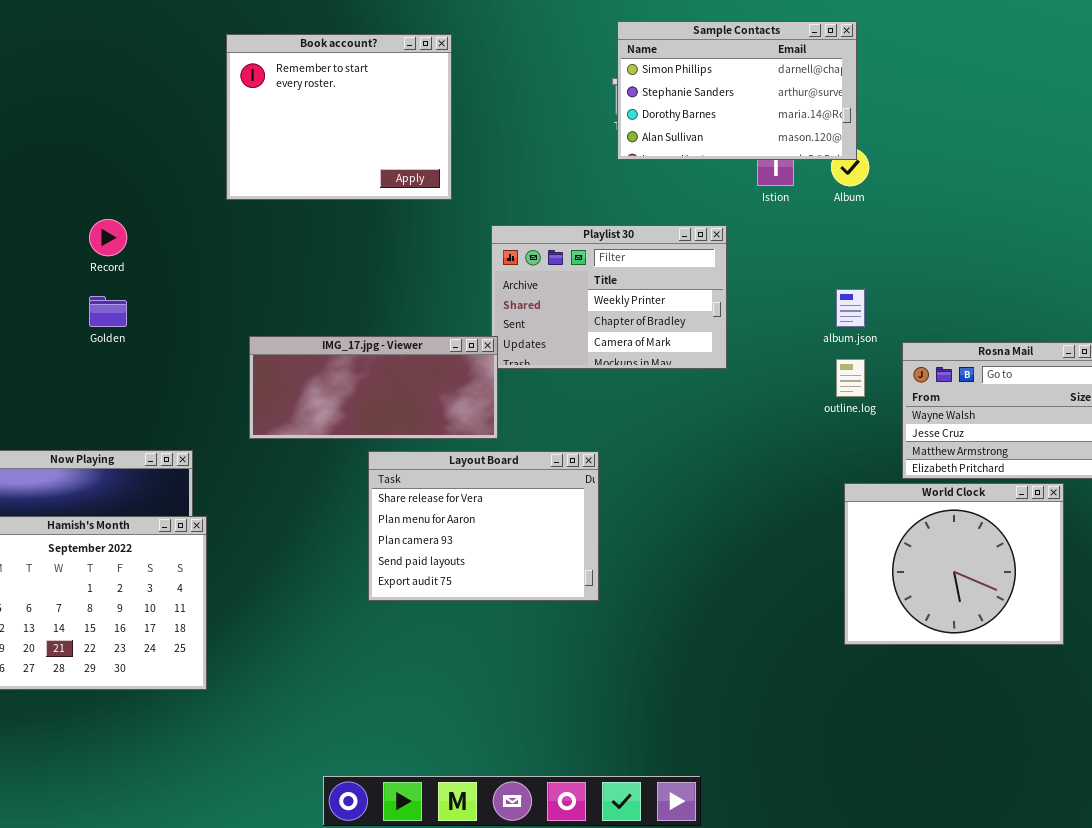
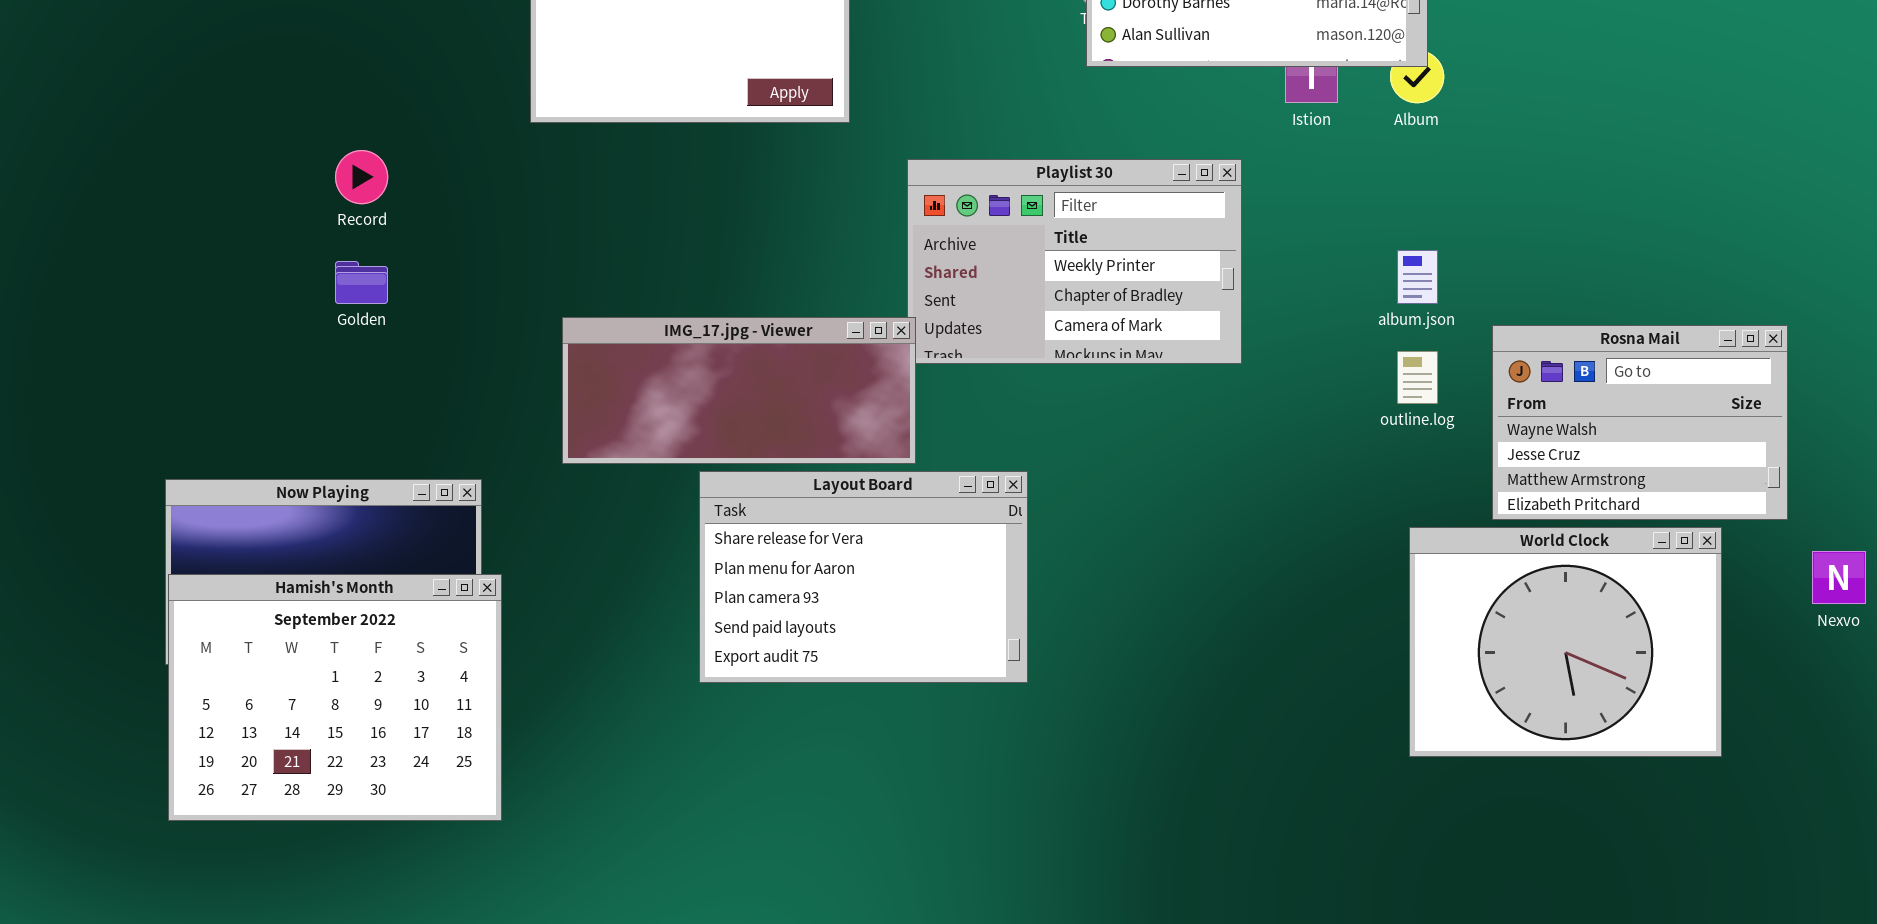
Layout Board: [368,451,599,601] -> [699,471,1028,683], moved

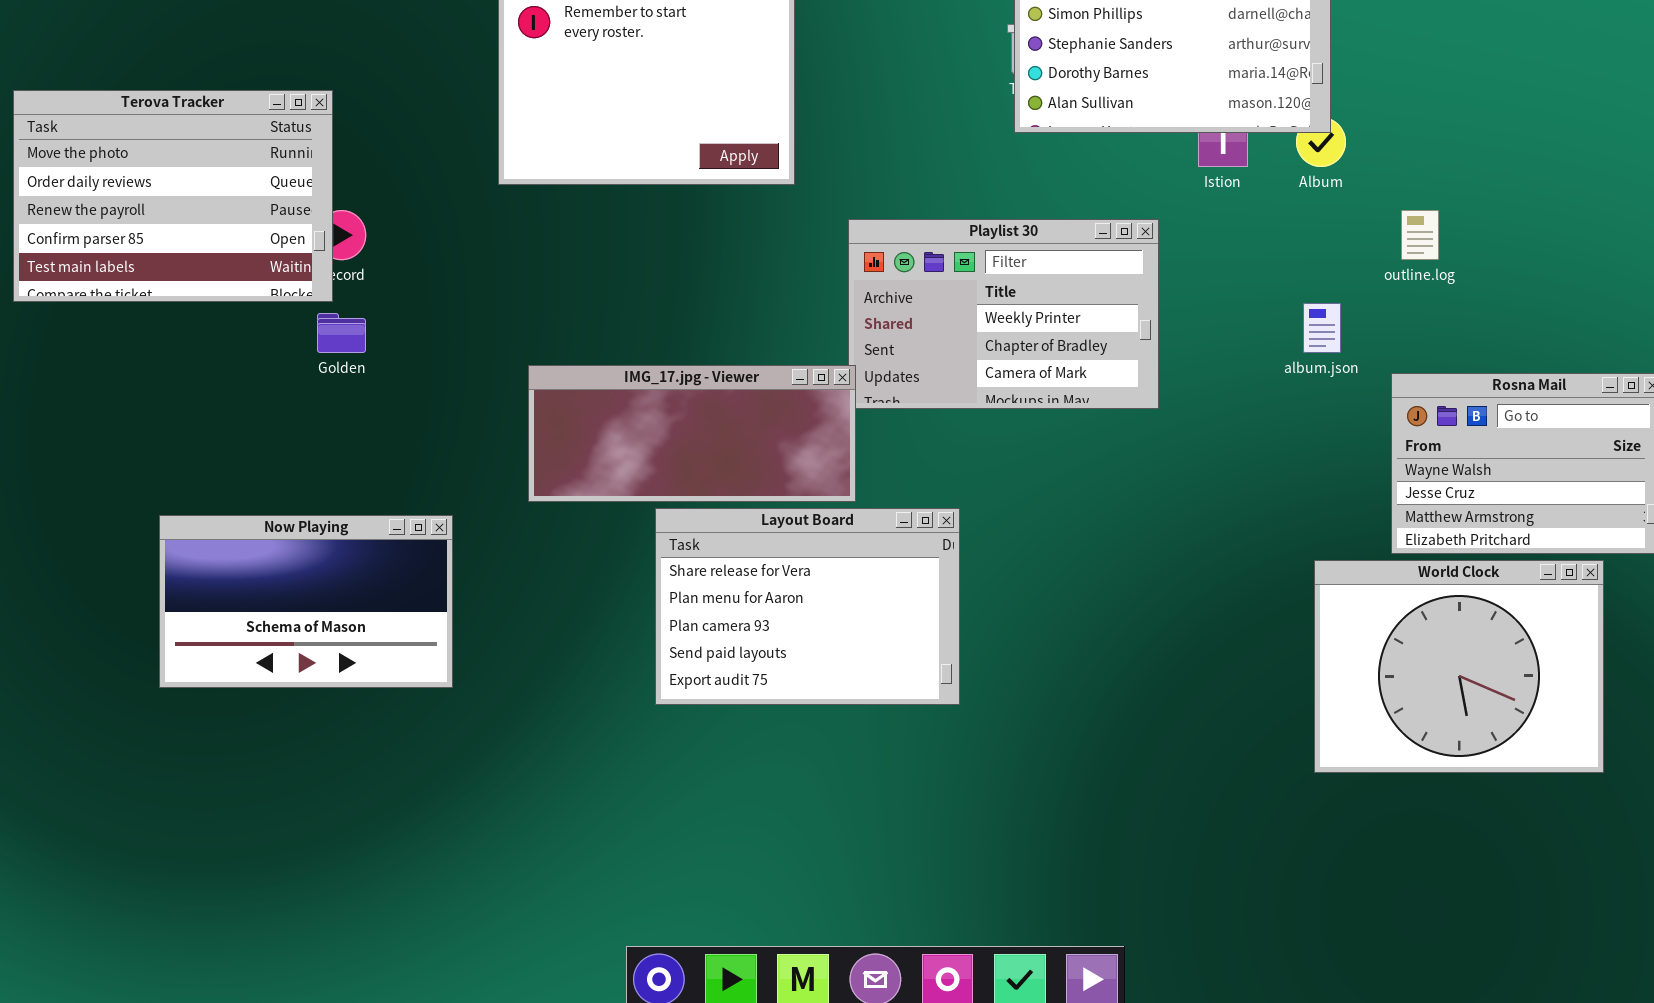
Terova Tracker: none -> [13,90,333,302], opened
outline.log: [1397,351,1438,404] -> [1401,210,1439,260], moved
Hamish's Month: [168,574,502,821] -> none, closed

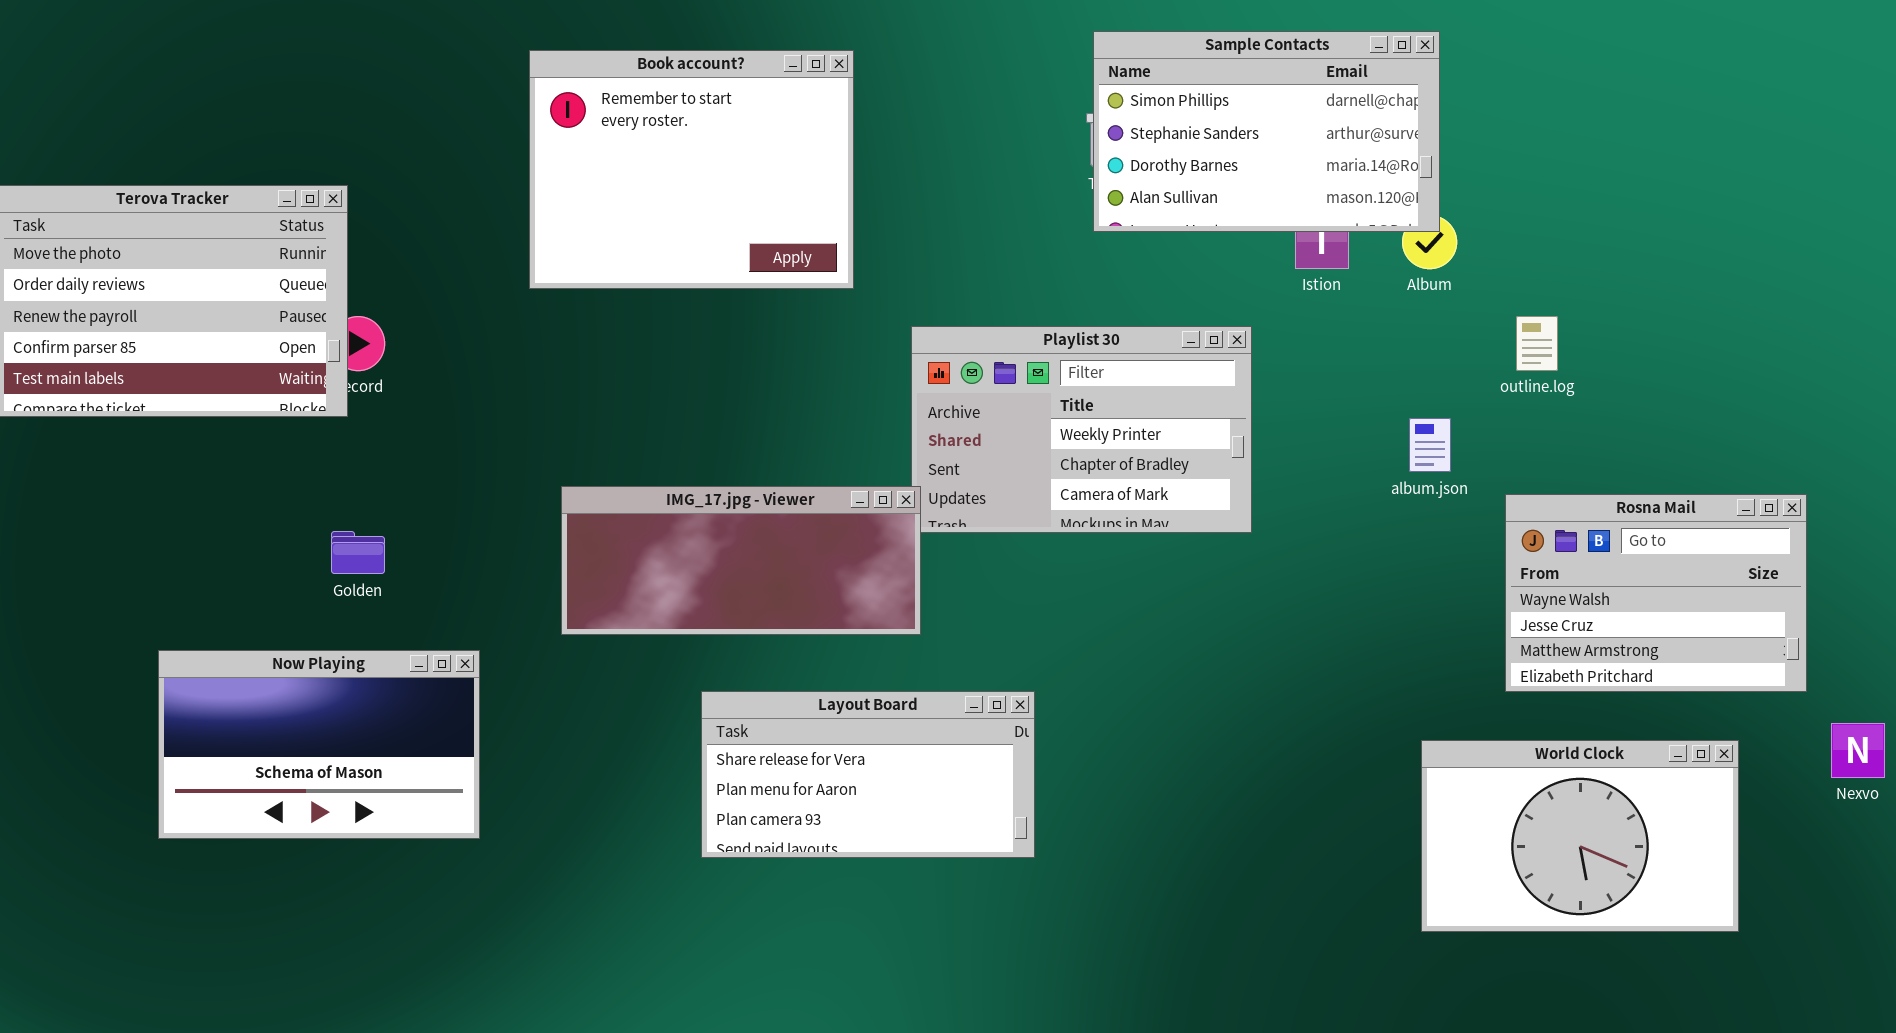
Golden: [317,313,366,353] -> [331,531,385,574], moved
Layout Board: [655,508,960,705] -> [701,691,1035,858], resized
World Clock: [1314,560,1604,773] -> [1421,740,1739,932], resized

